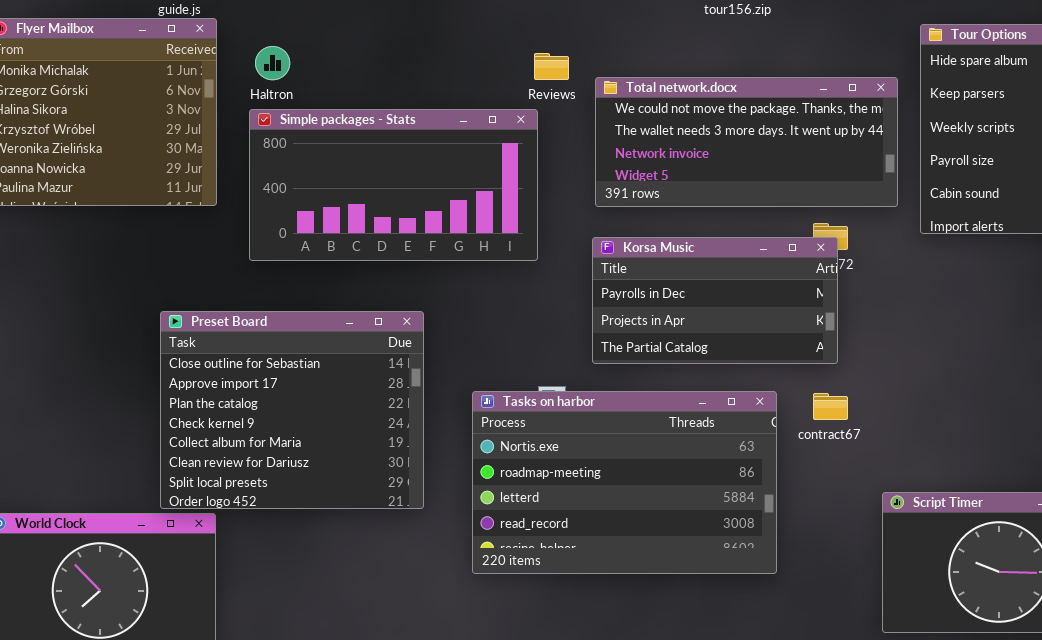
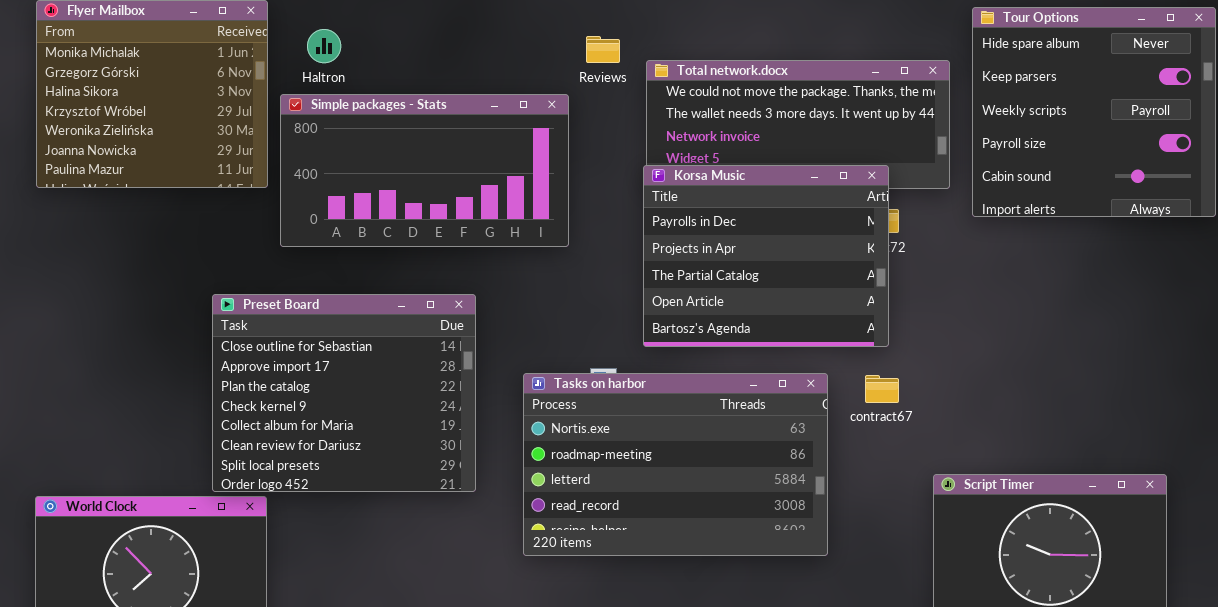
Simple packages - Stats: [249,109,538,261] -> [280,94,569,247], moved
Korsa Music: [592,237,838,364] -> [643,165,889,347], resized

